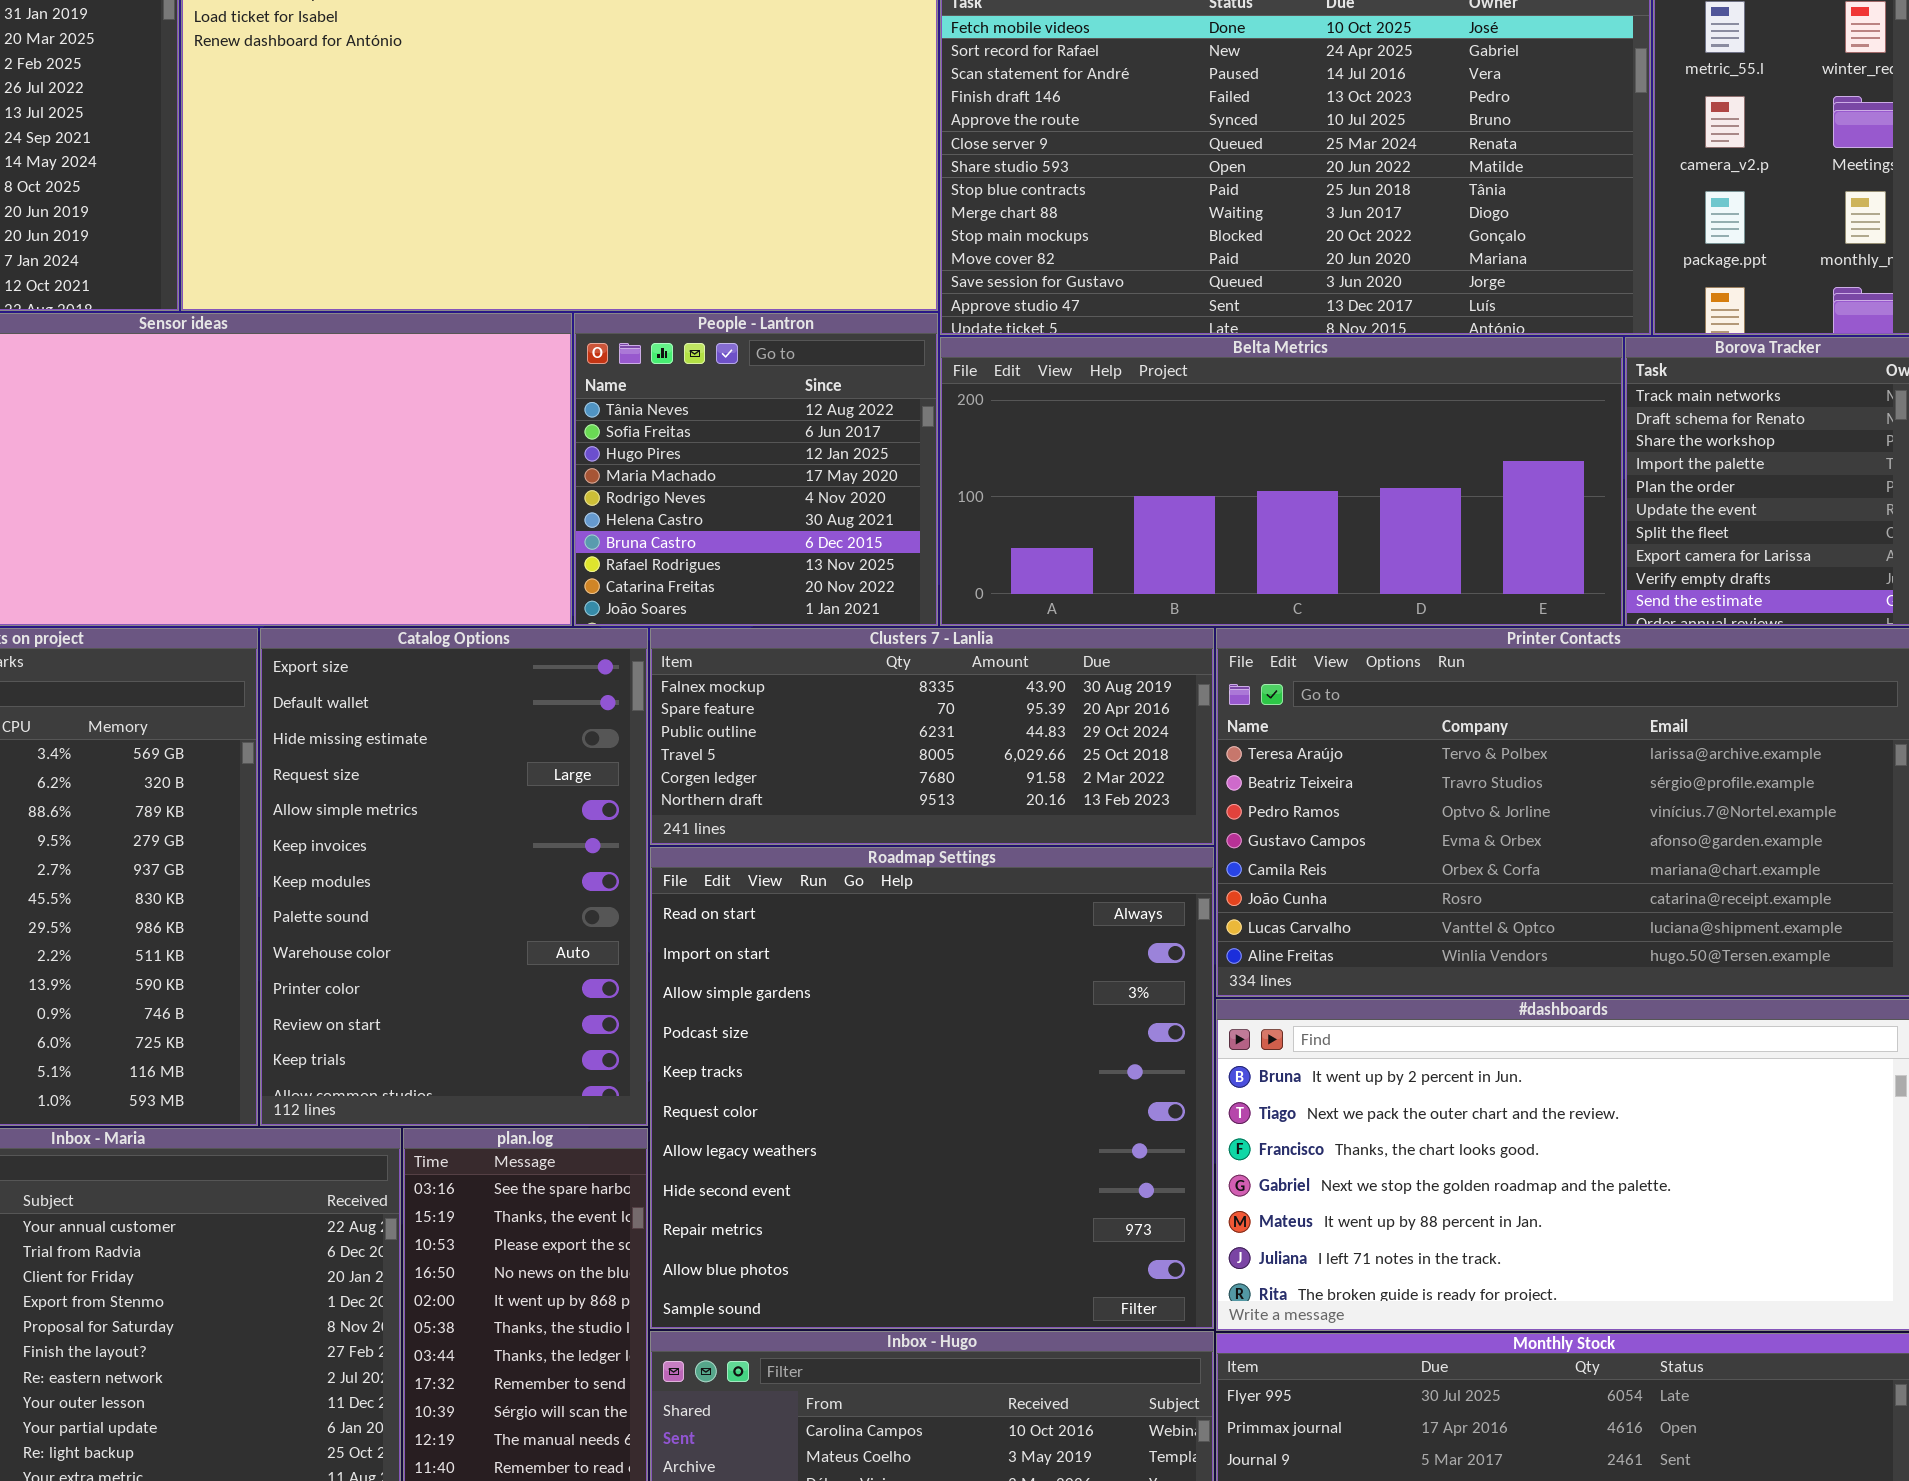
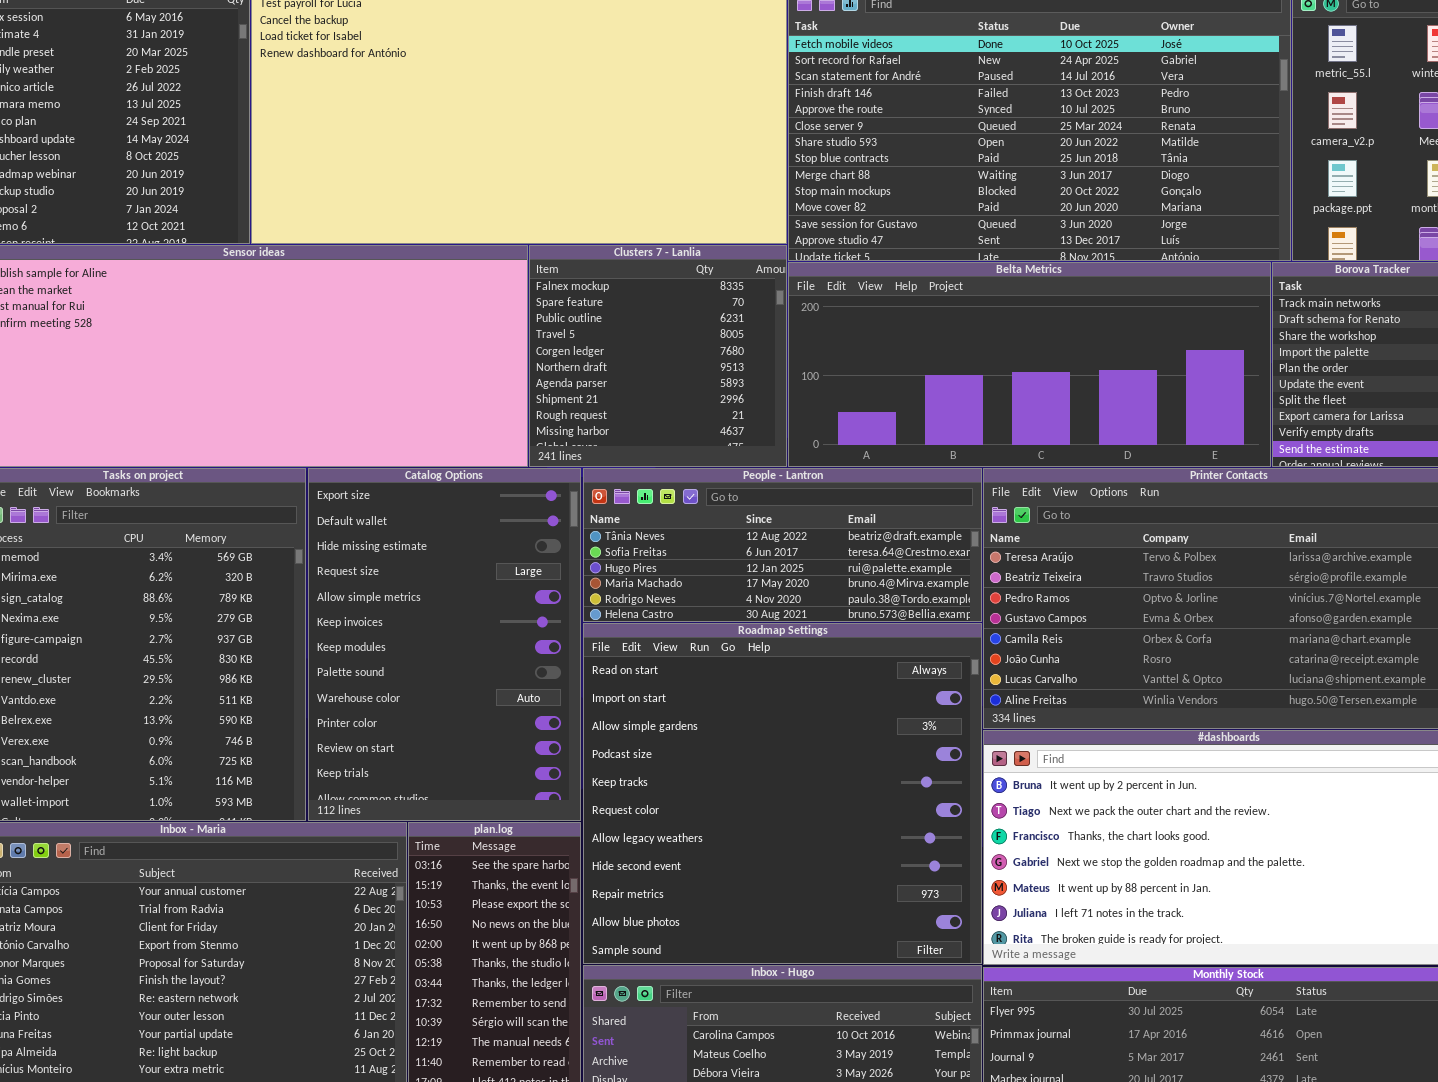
People - Lantron: [574,313,938,626] -> [583,468,982,622], moved, resized
Clusters 7 - Lanlia: [650,628,1214,845] -> [529,245,787,467], moved, resized

